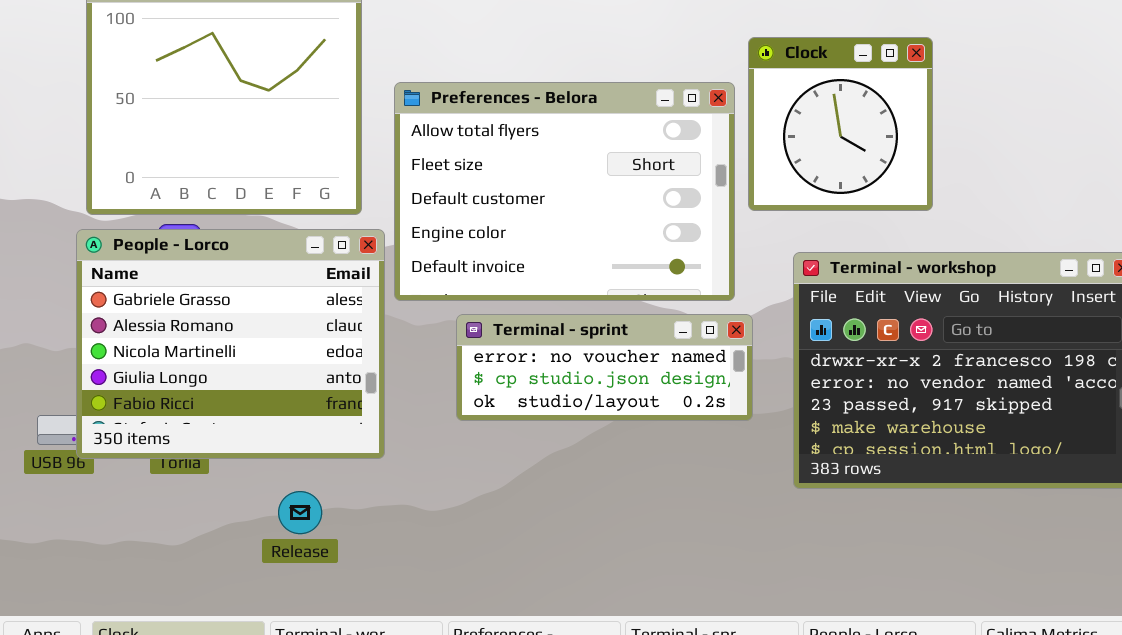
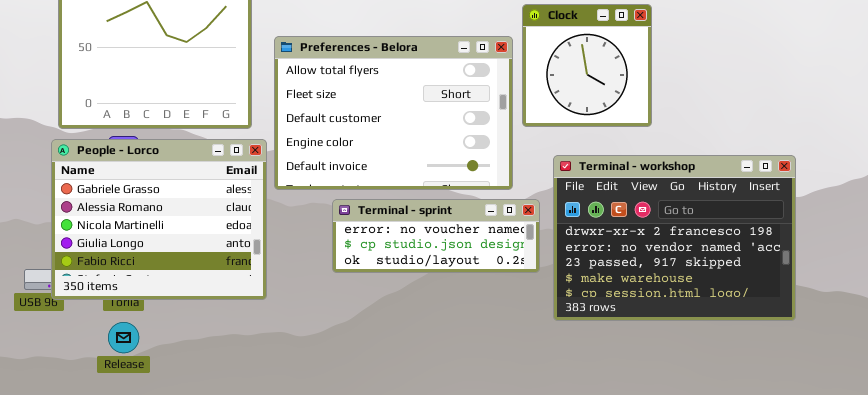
Terminal - sprint: [456,314,753,421] -> [332,199,540,273], moved
Release: [278,491,322,534] -> [108,322,139,353], moved

